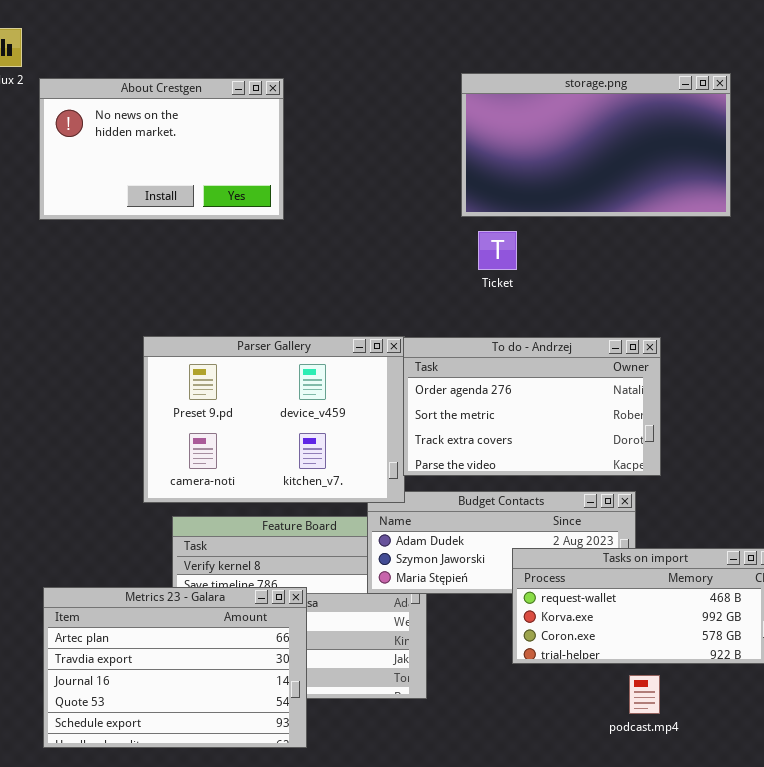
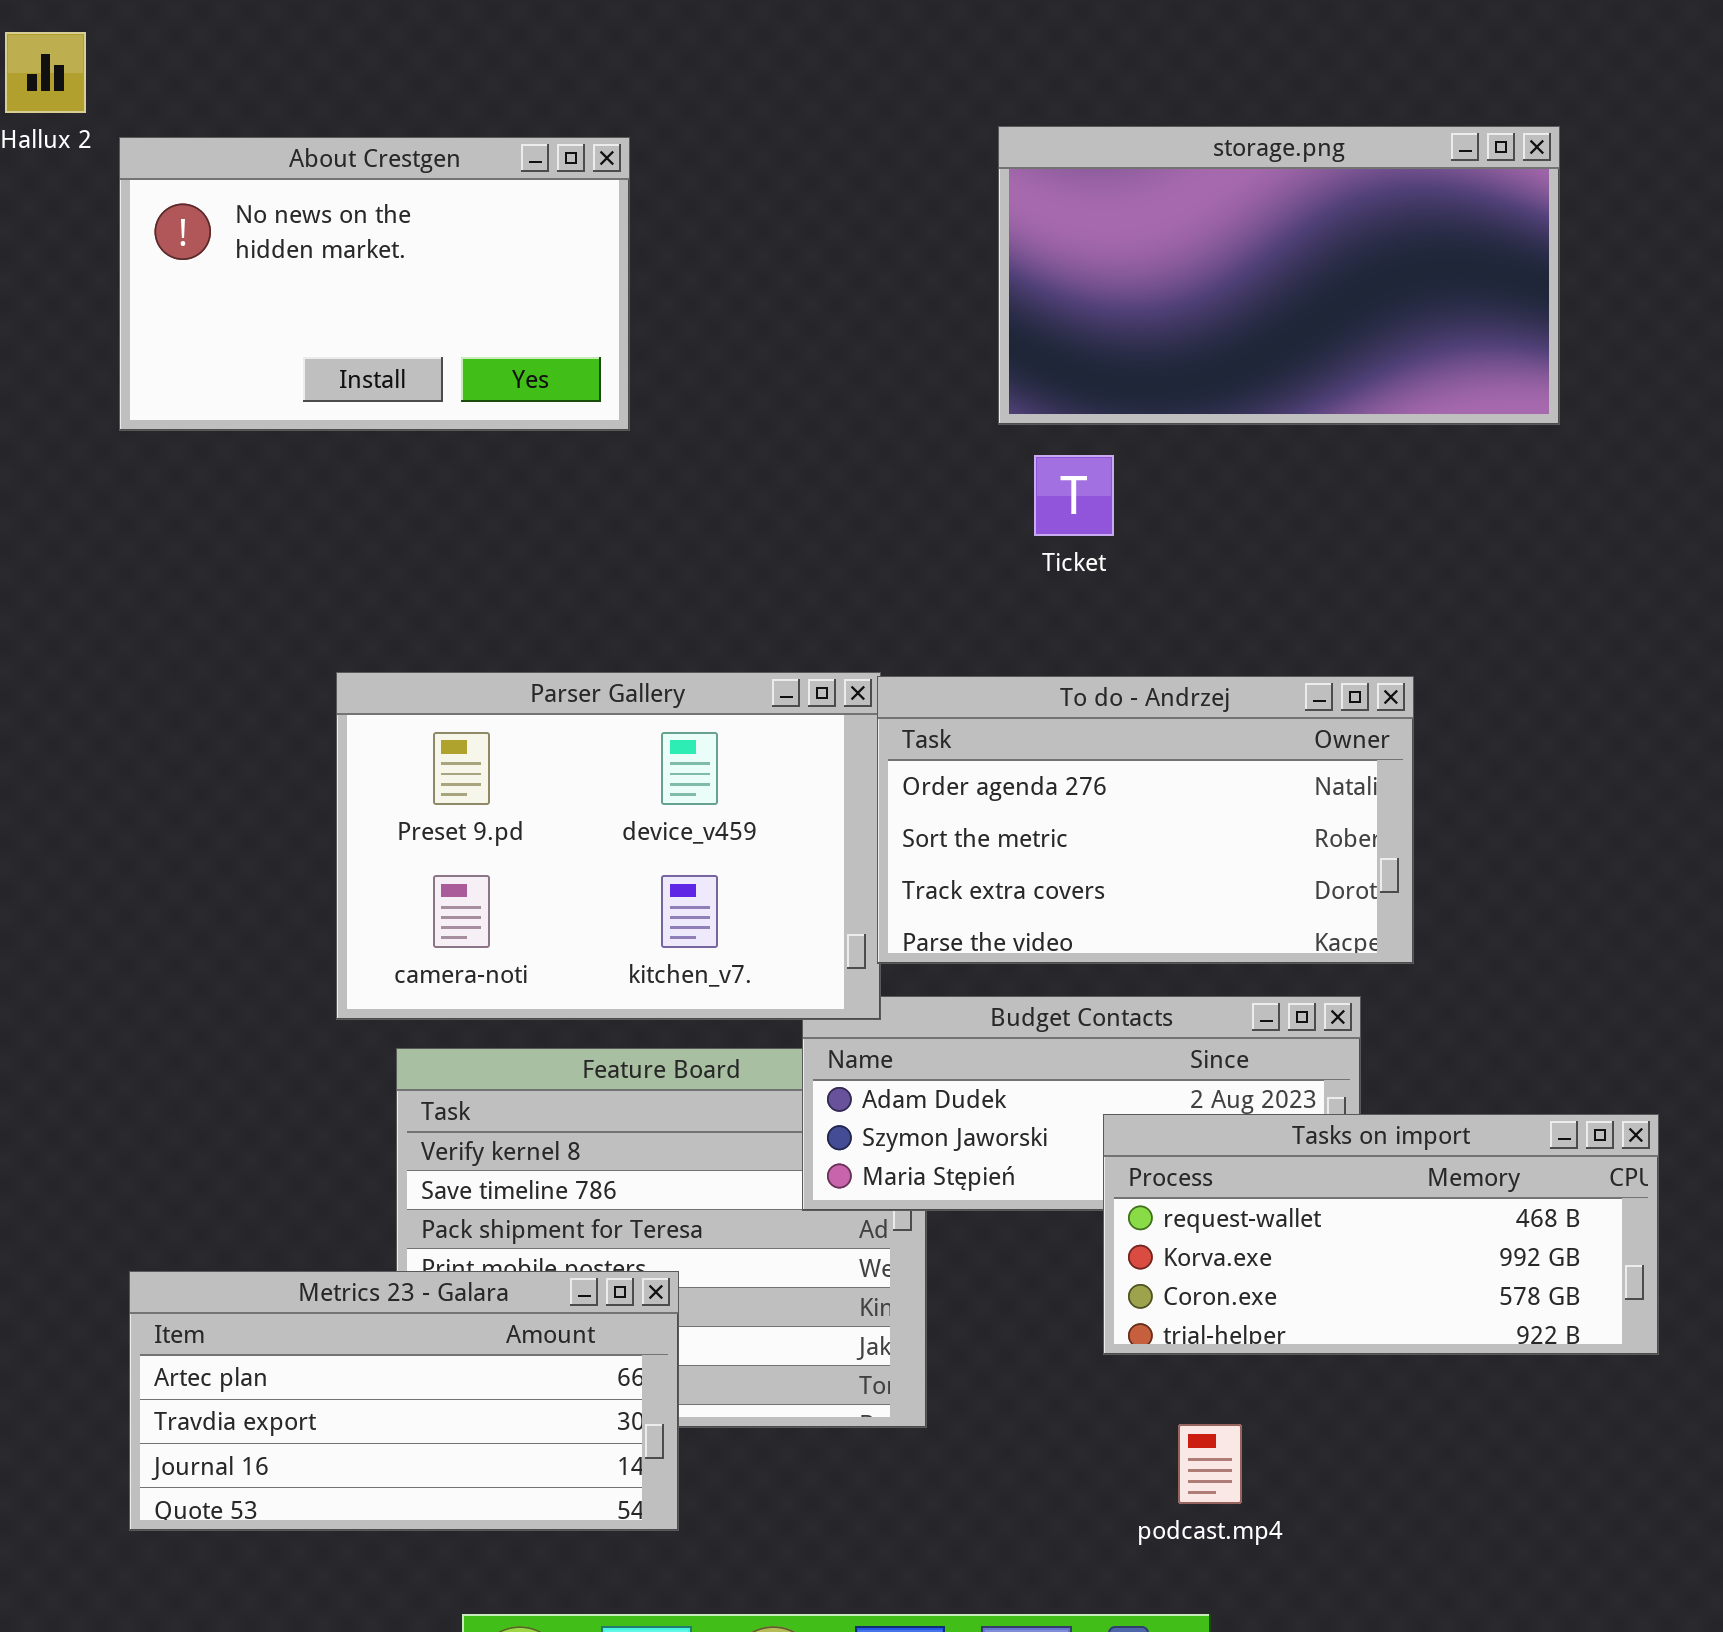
Metrics 23 - Galara: [43,587,307,748] -> [129,1271,679,1531], resized
podcast.mp4: [629,675,660,714] -> [1178,1424,1242,1504], moved

